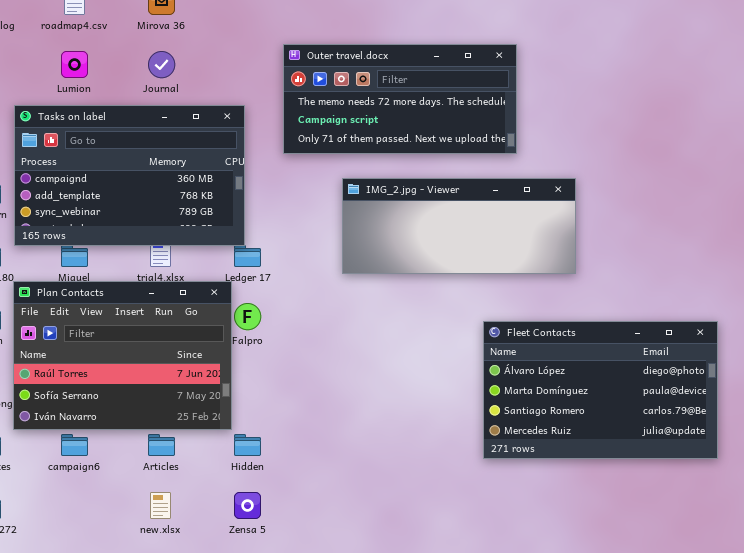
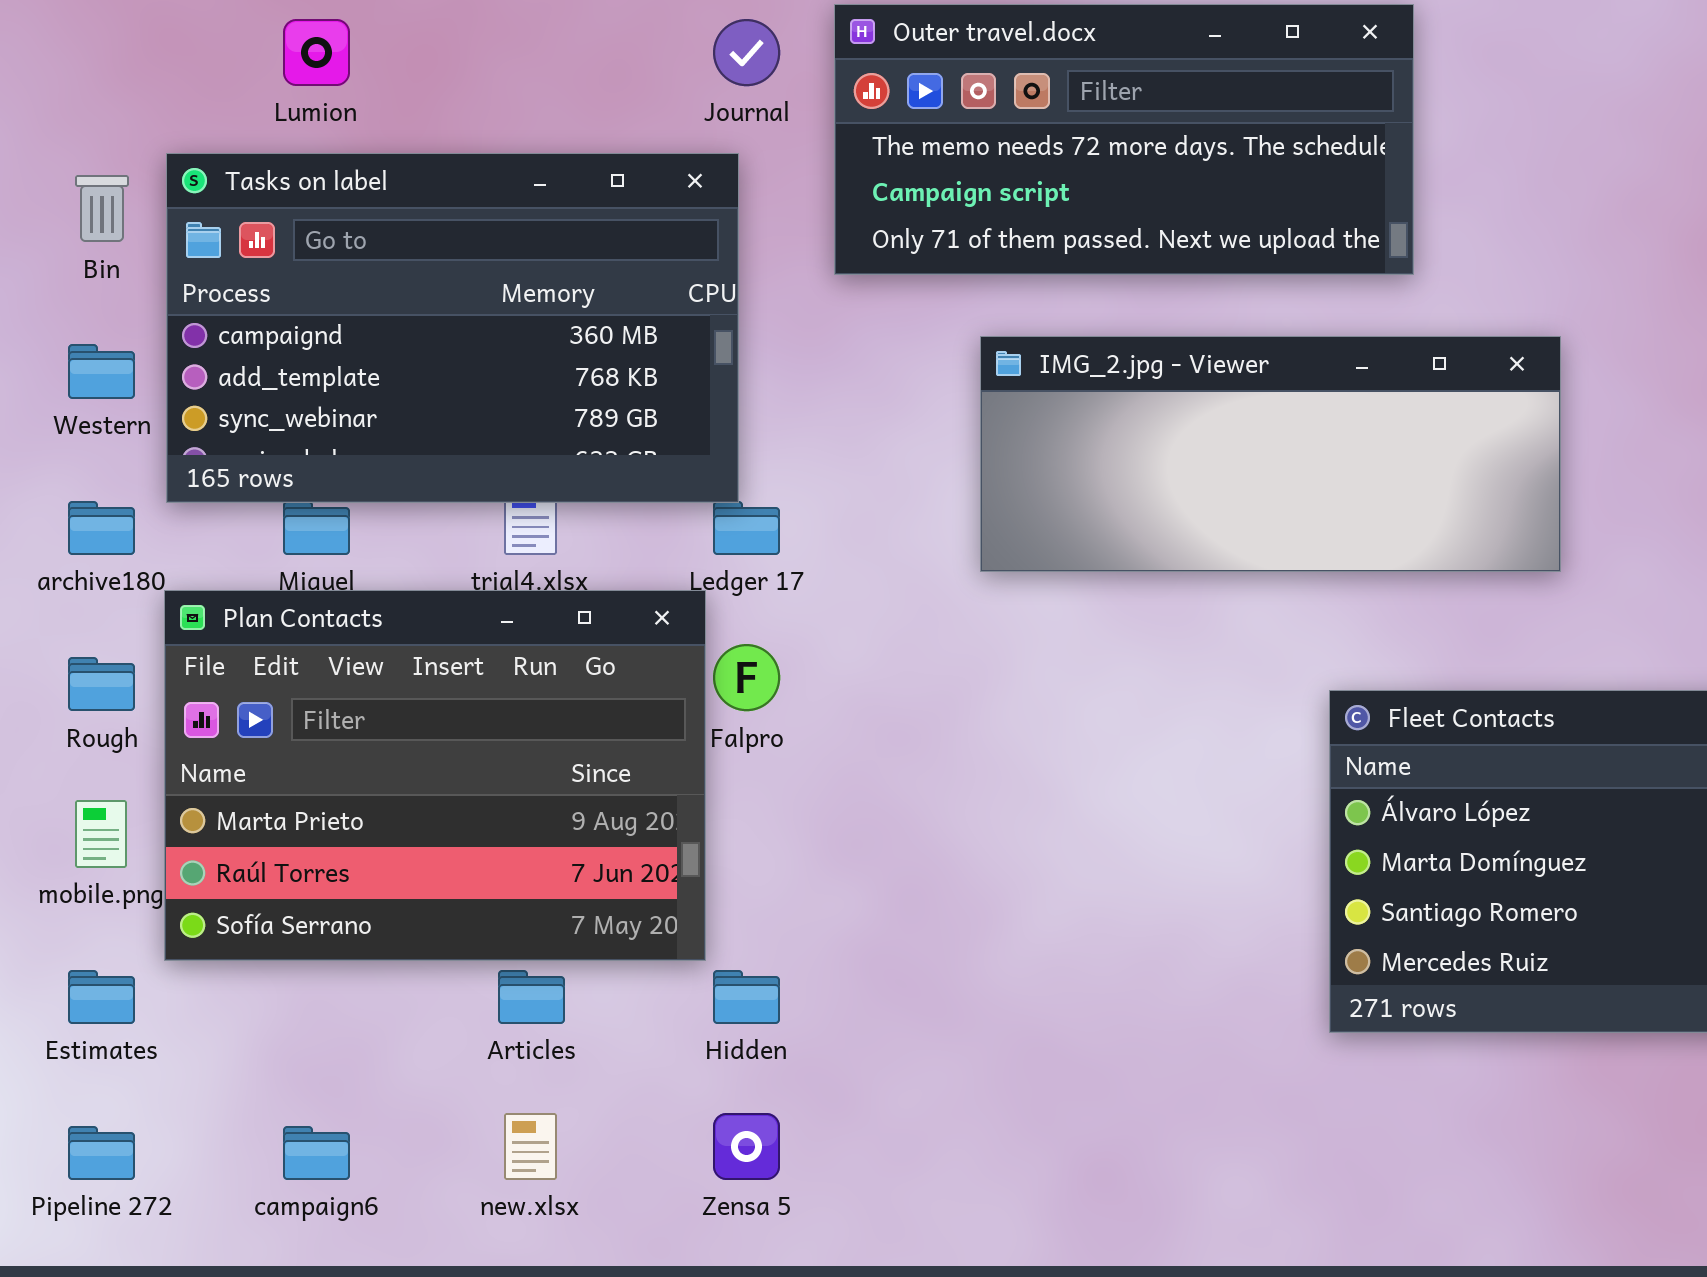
Journal: [148,51,175,78] -> [713,19,780,86], moved
Plan Contacts: [13,281,232,430] -> [164,590,706,961], scrolled up 1 row
campaign6: [61,434,88,456] -> [283,1126,350,1180], moved

